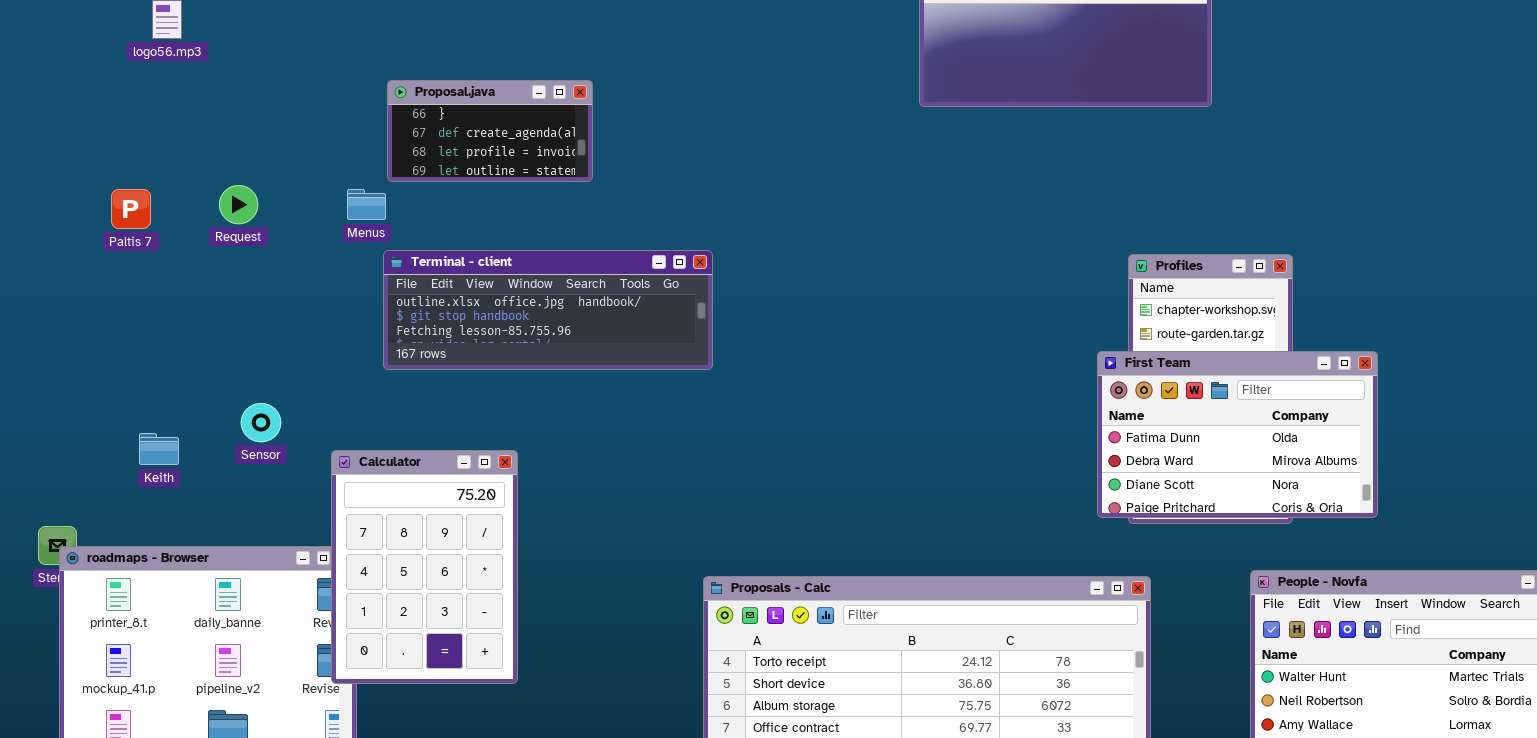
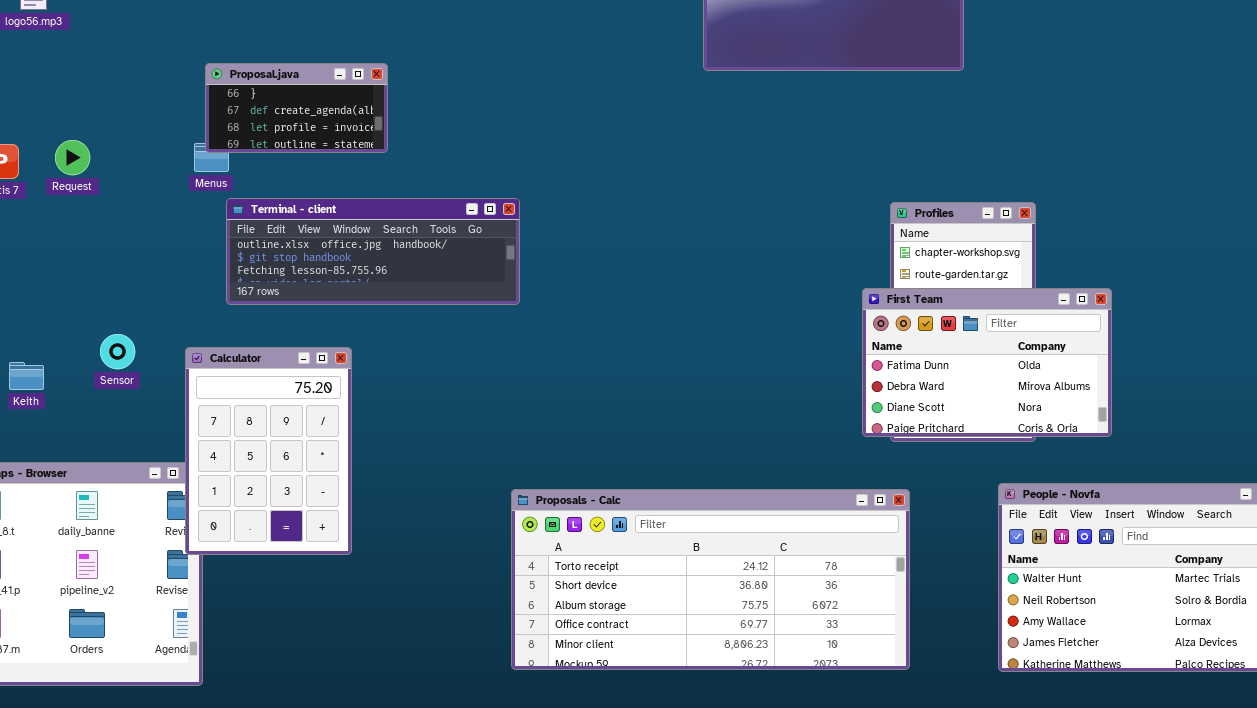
Proposal.java: [387,80,593,182] -> [205,63,388,153], moved
Request: [219,185,258,224] -> [55,140,90,175], moved
Calculator: [331,450,518,684] -> [185,347,352,555], moved

